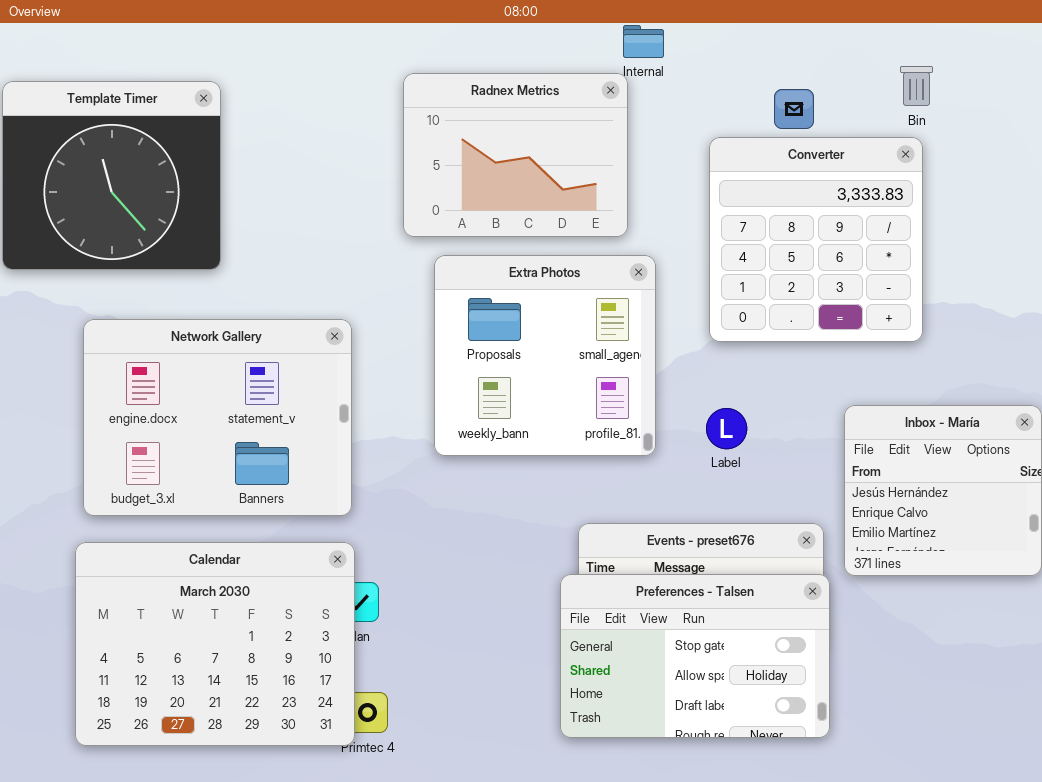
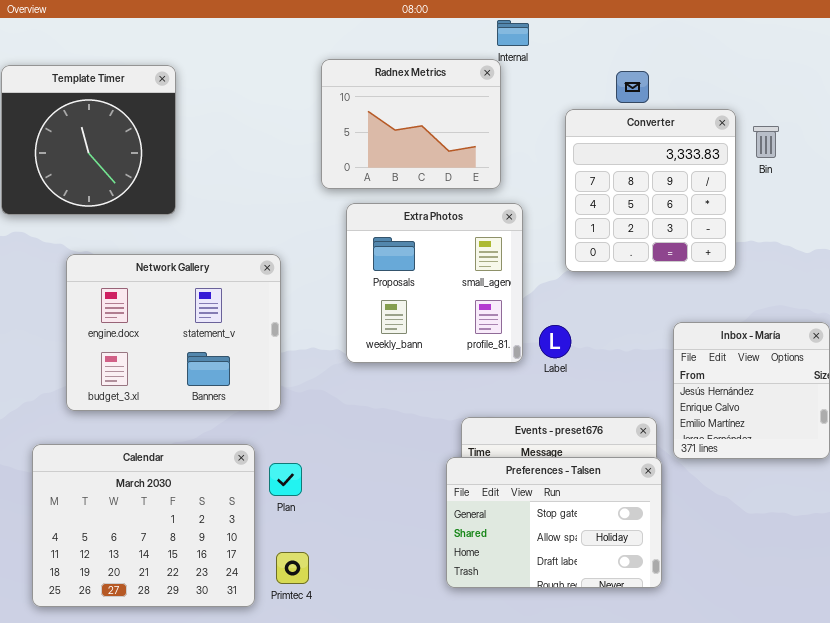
Bin: [900,66,933,106] -> [753,126,779,158], moved
Label: [706,408,747,449] -> [539,325,571,358], moved
Calendar: [75,542,355,746] -> [32,444,255,607], moved

